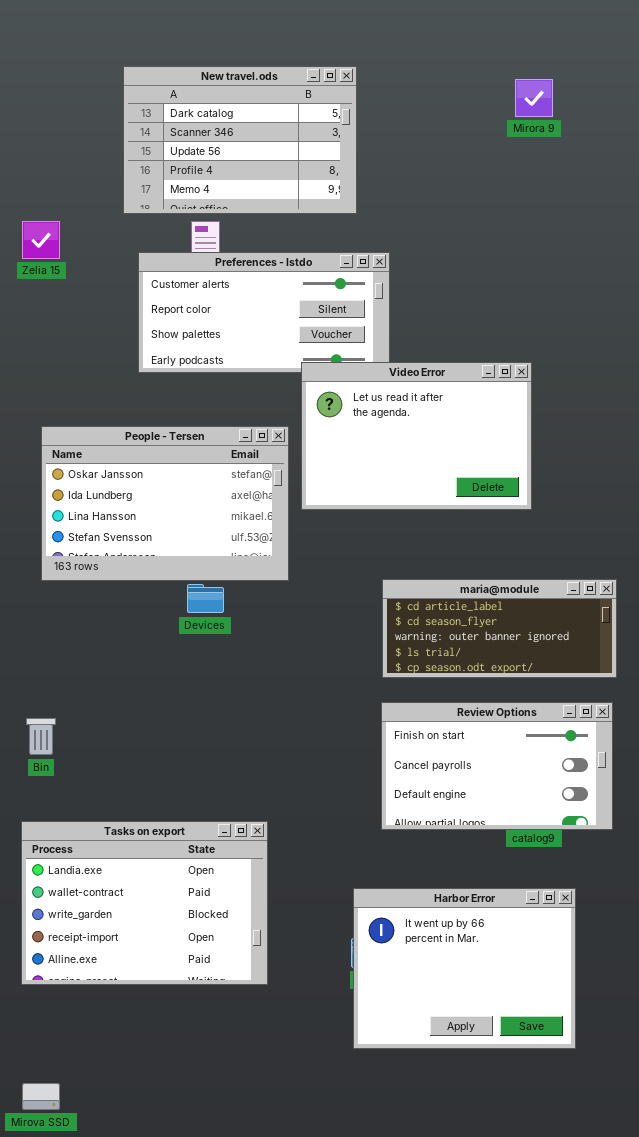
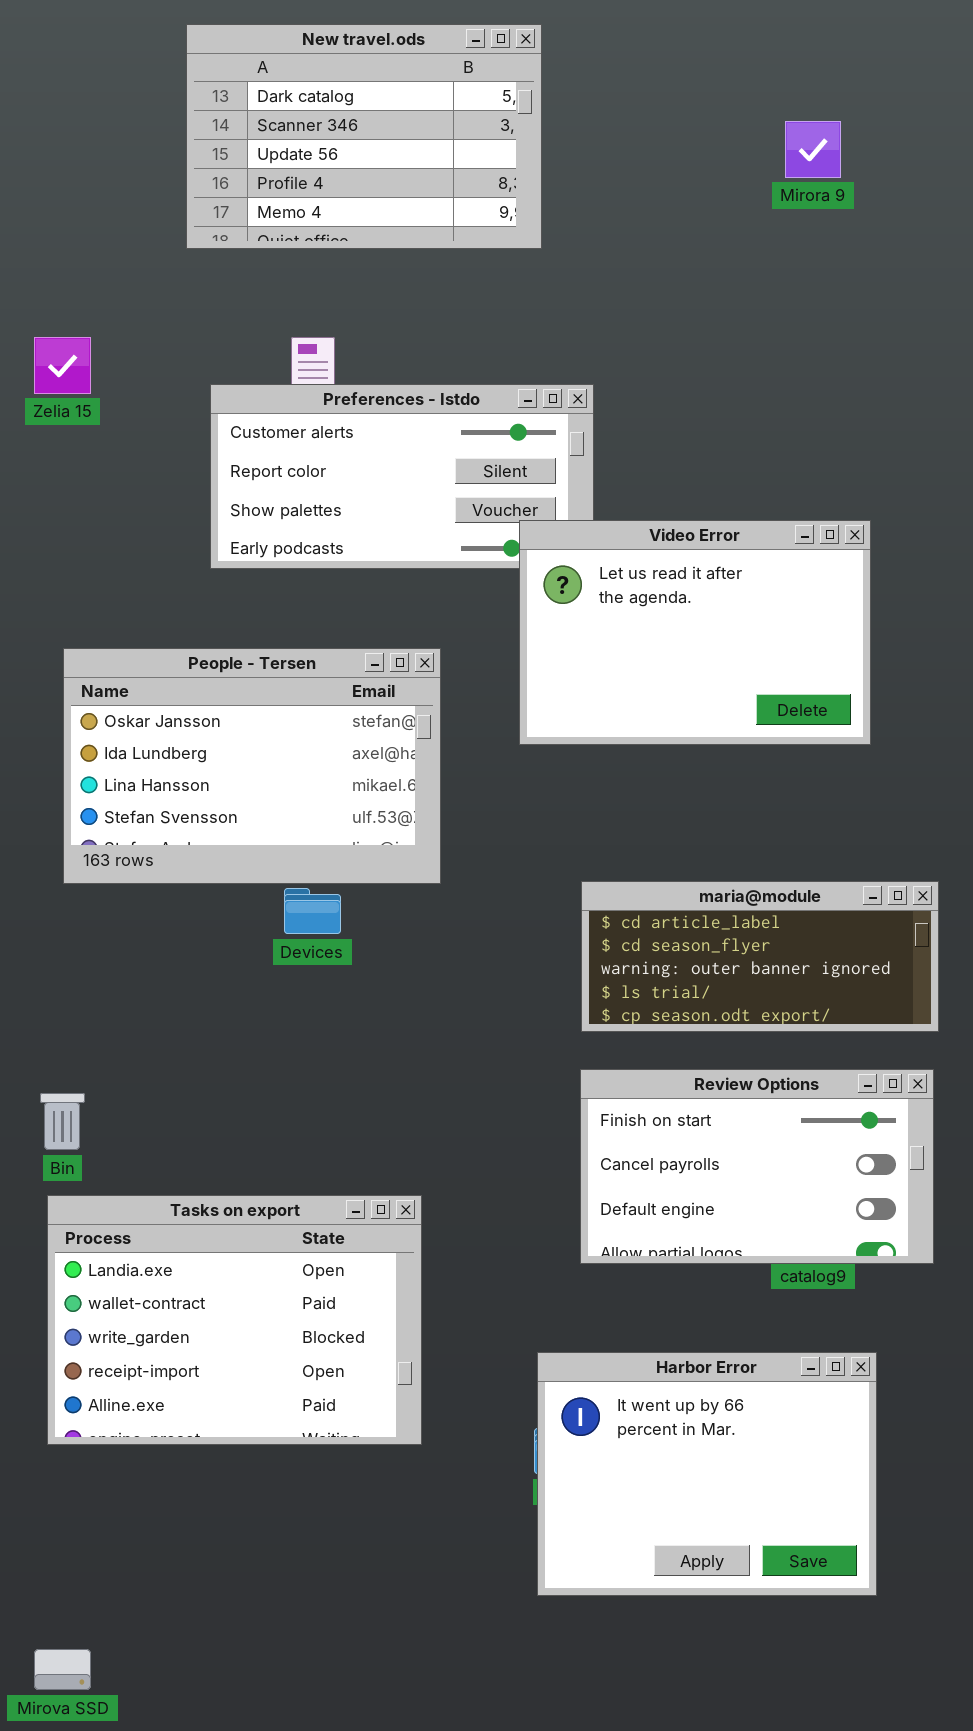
New travel.ods: [123,66,357,214] -> [186,24,542,249], moved
Video Error: [301,362,532,510] -> [519,520,871,745], moved
Tasks on export: [21,821,268,985] -> [47,1195,422,1445], moved

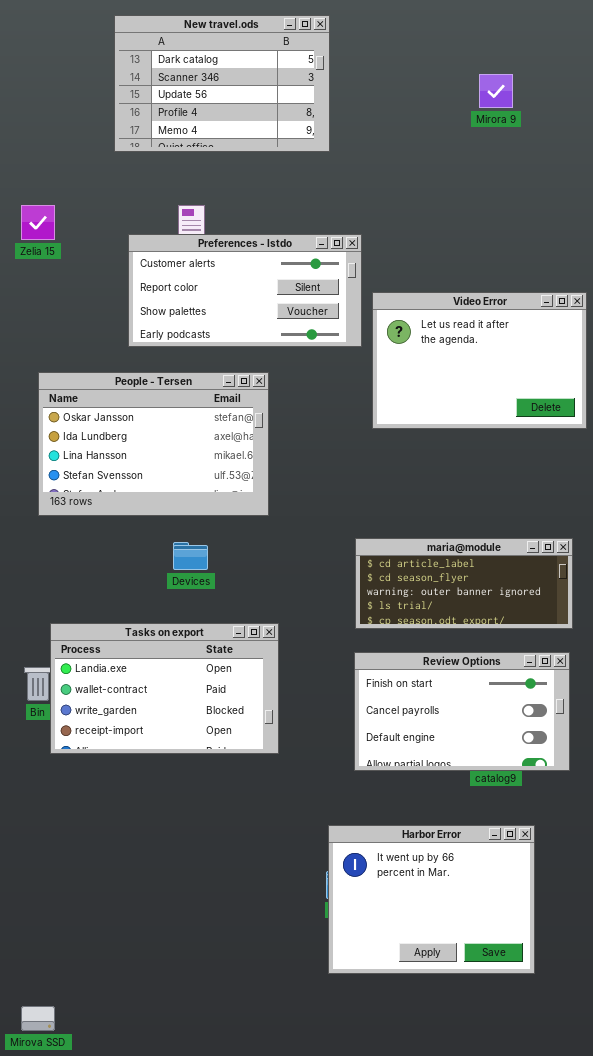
Video Error: [519,520,871,745] -> [372,292,587,429], moved
People - Tersen: [63,648,441,884] -> [38,372,269,516], moved
Tasks on export: [47,1195,422,1445] -> [50,623,279,754], moved, resized

